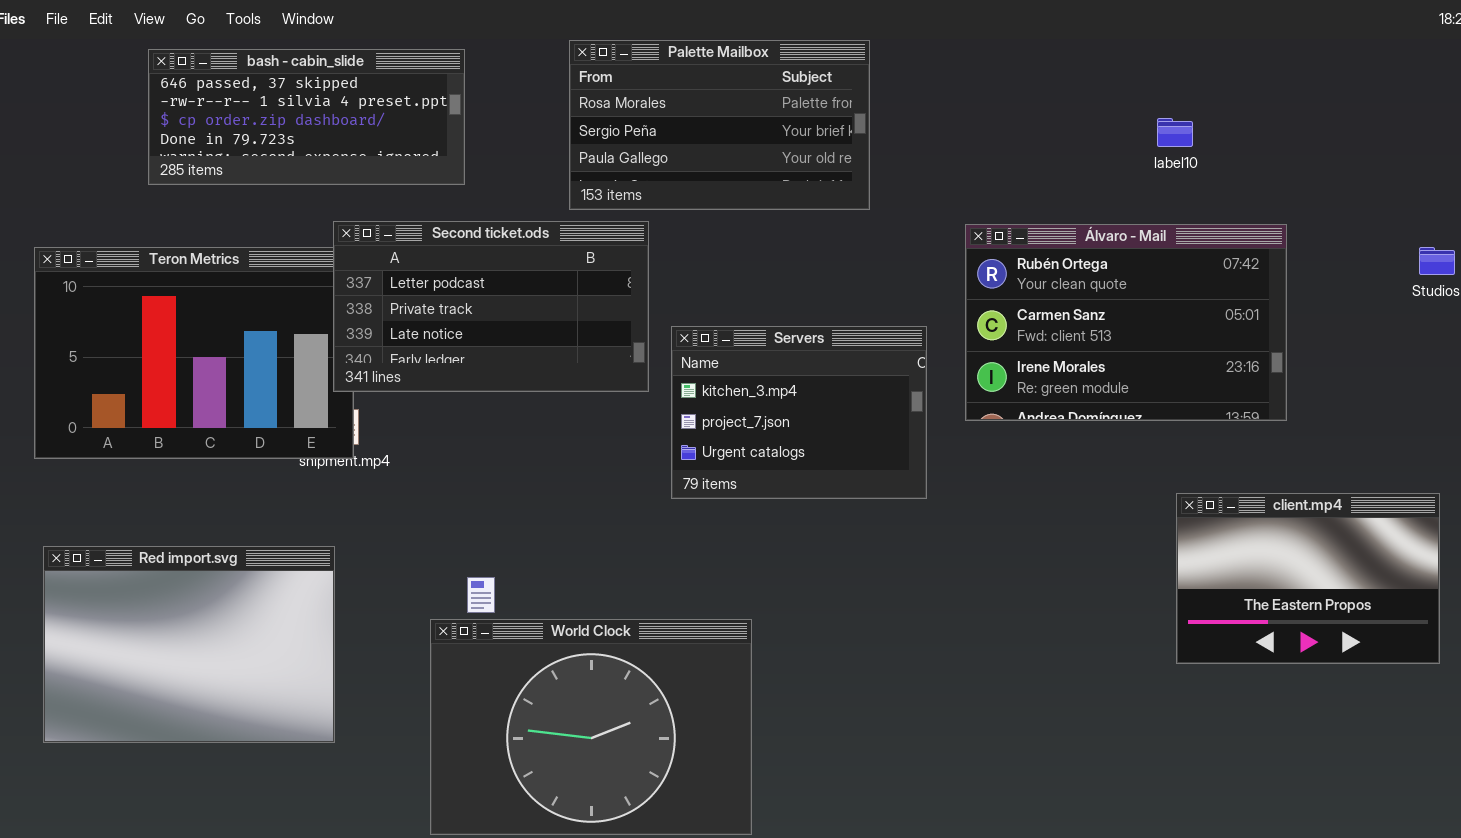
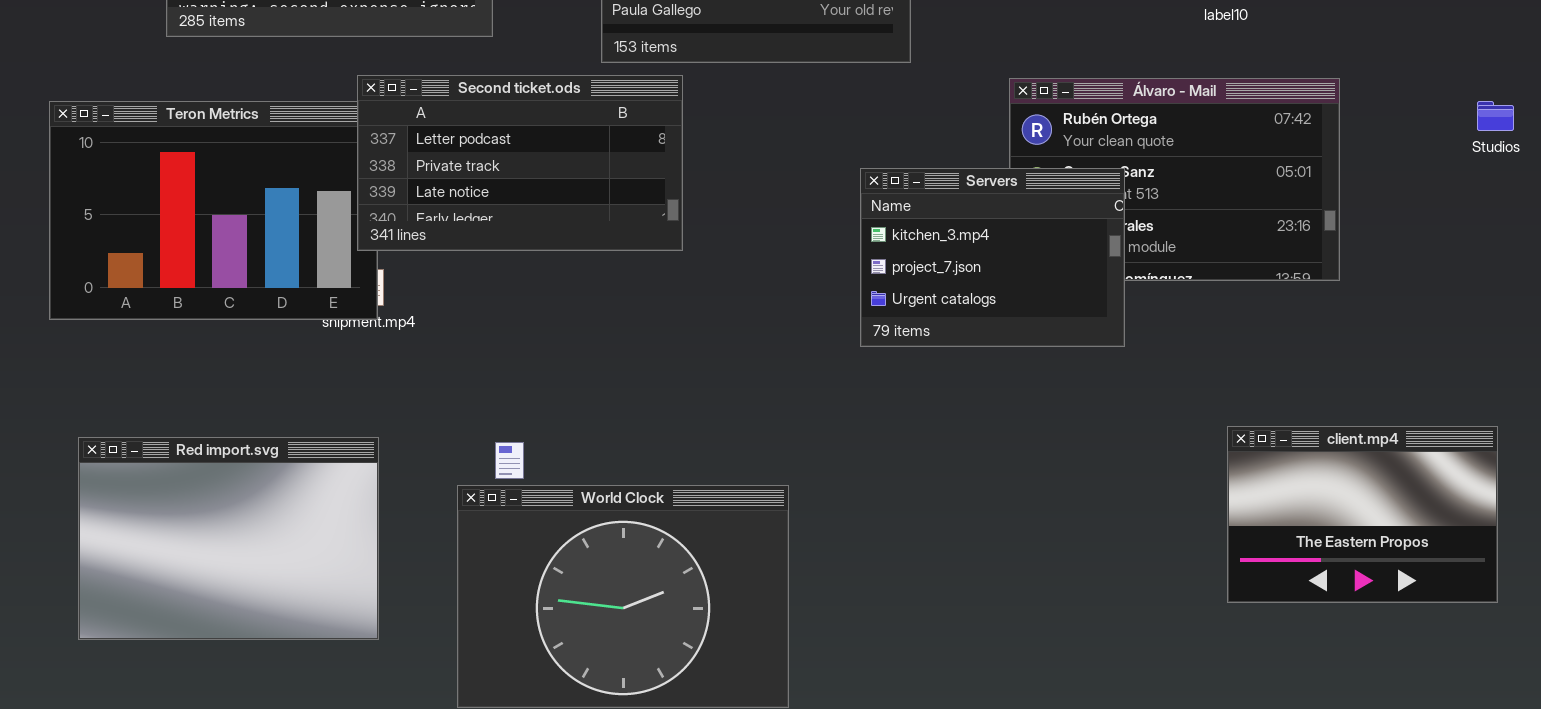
Servers: [671,326,927,499] -> [860,168,1125,347], moved
client.mp4: [1176,493,1440,664] -> [1227,426,1498,603], moved
Red import.svg: [43,546,335,743] -> [78,437,379,640], moved

